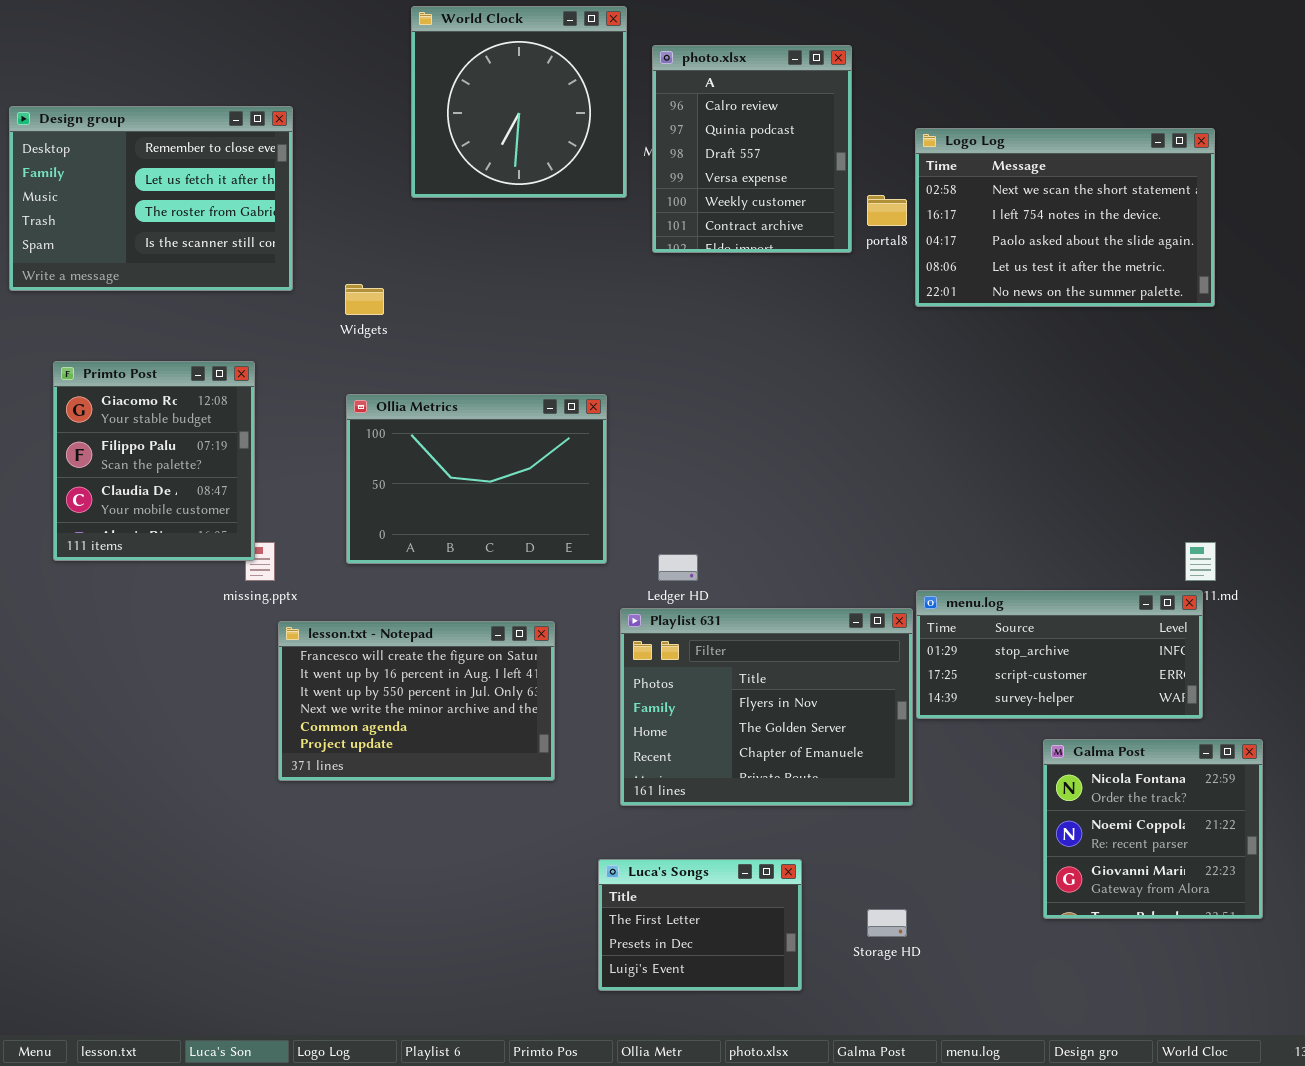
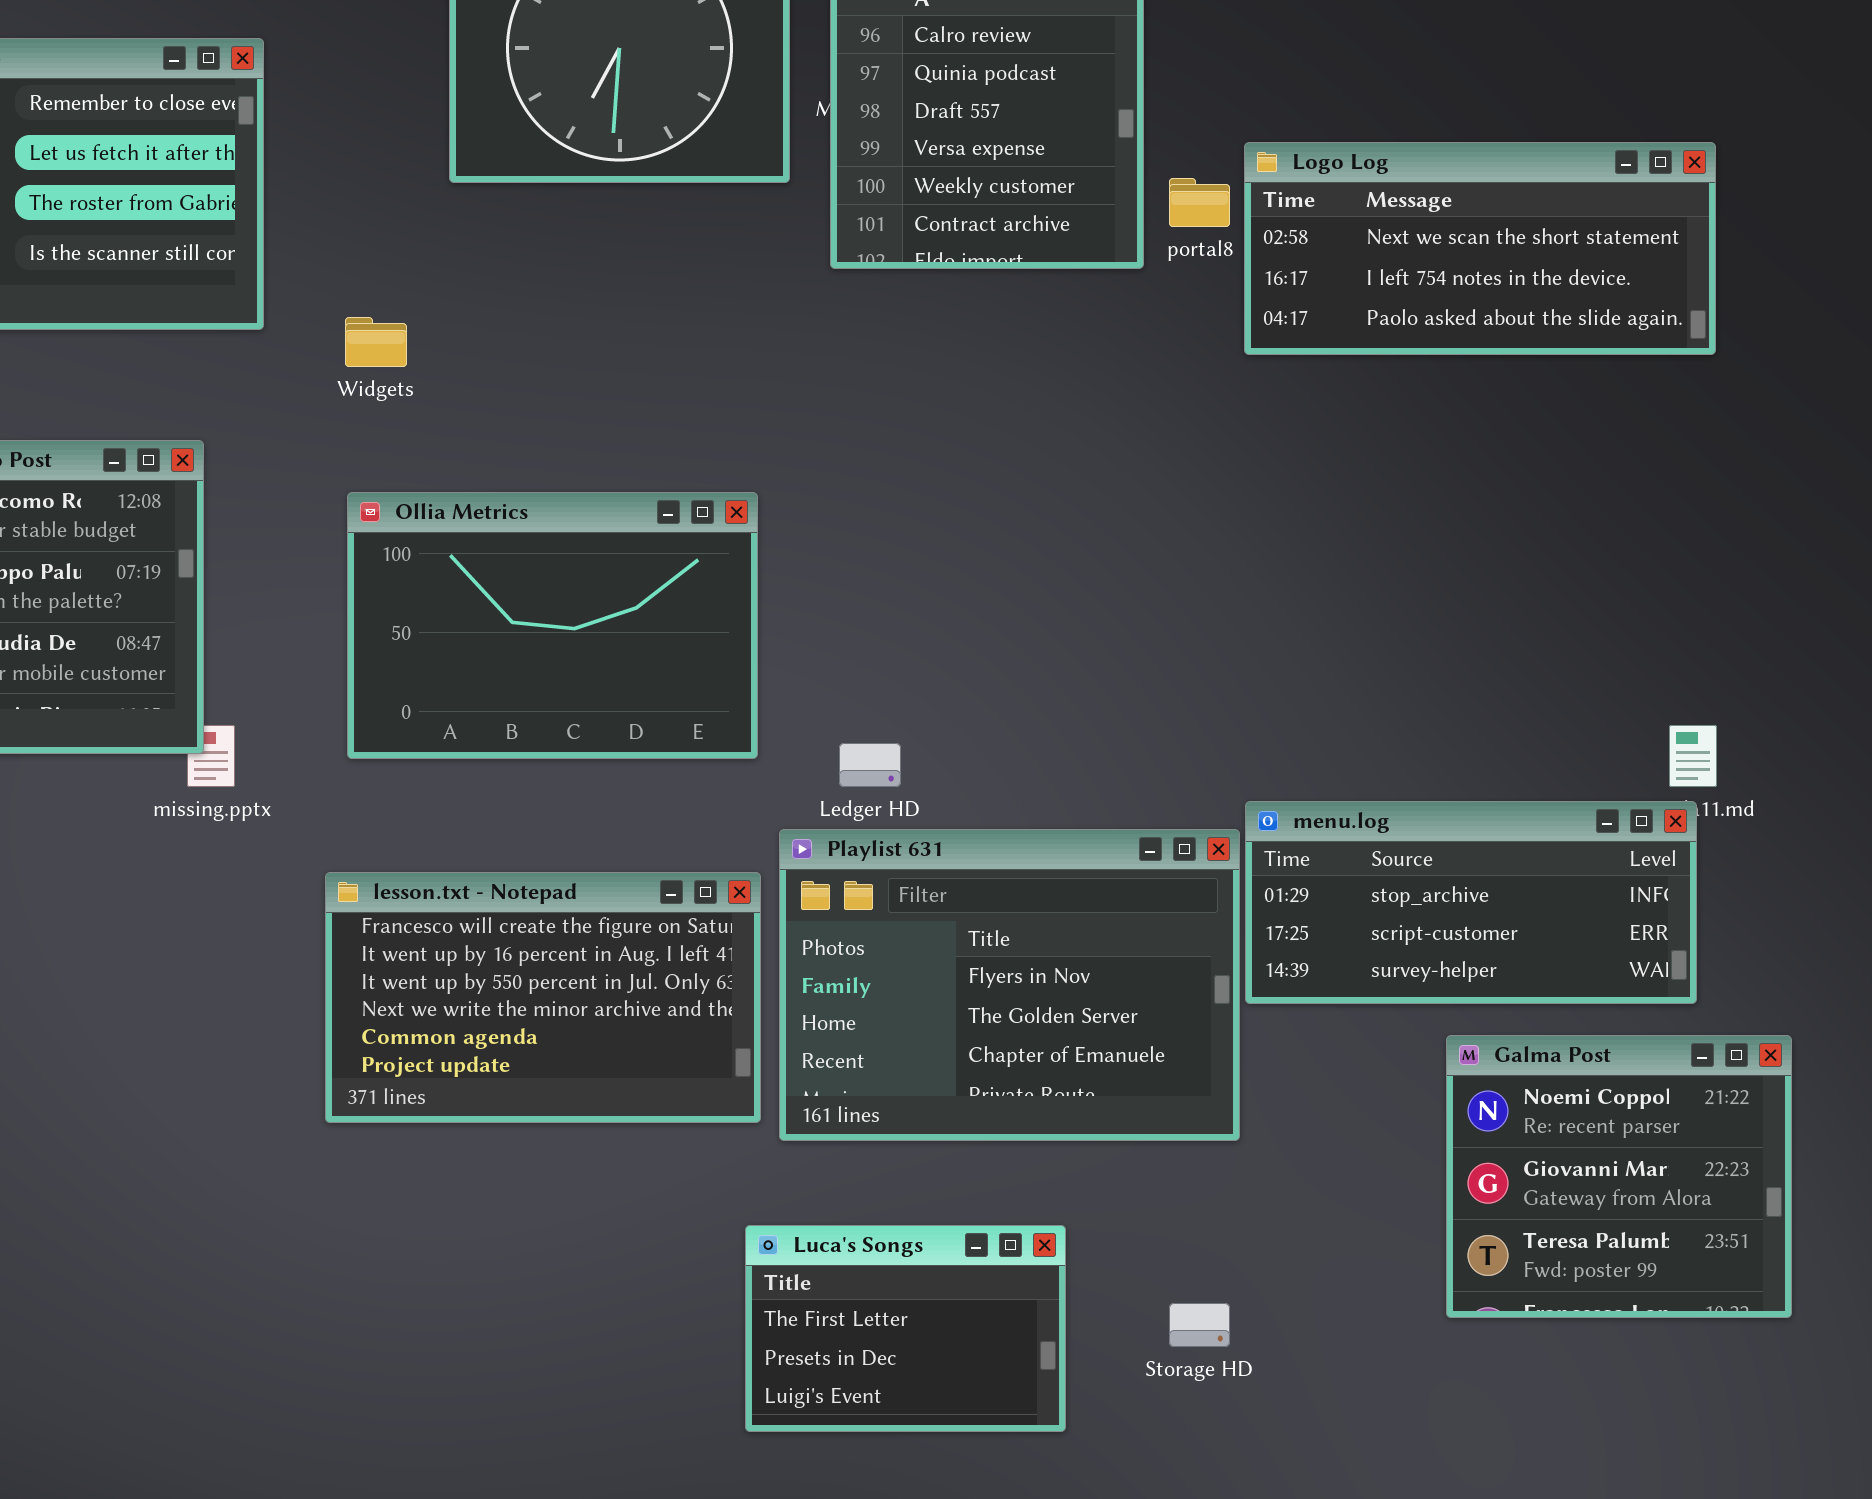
Logo Log: [915,128,1215,307] -> [1244,142,1716,355], resized
lesson.txt - Notepad: [278,621,555,781] -> [325,872,761,1123], moved
Galma Post: [1043,739,1263,919] -> [1446,1035,1792,1318], scrolled down 1 row

